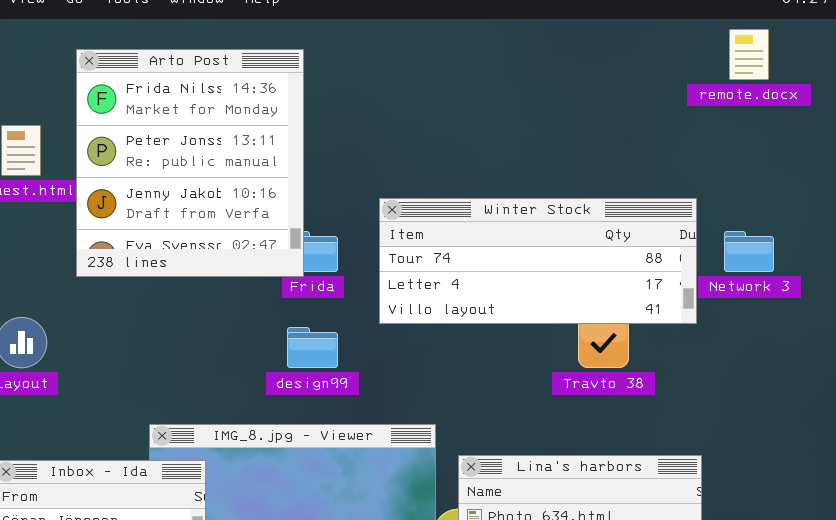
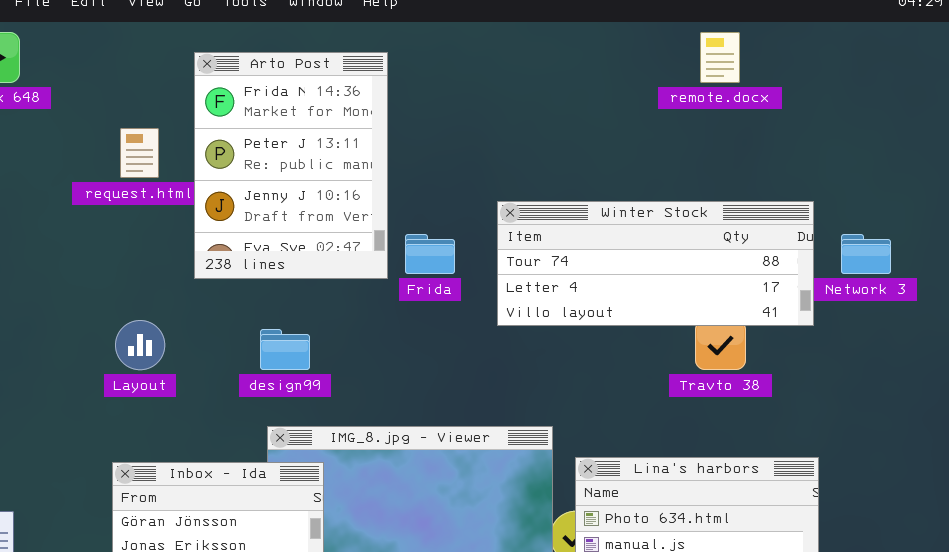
remote.docx: [729,29,769,80] -> [700,32,740,83], moved
Arto Post: [76,49,304,277] -> [194,52,388,279], resized
design99: [287,327,338,368] -> [260,329,310,370], moved

